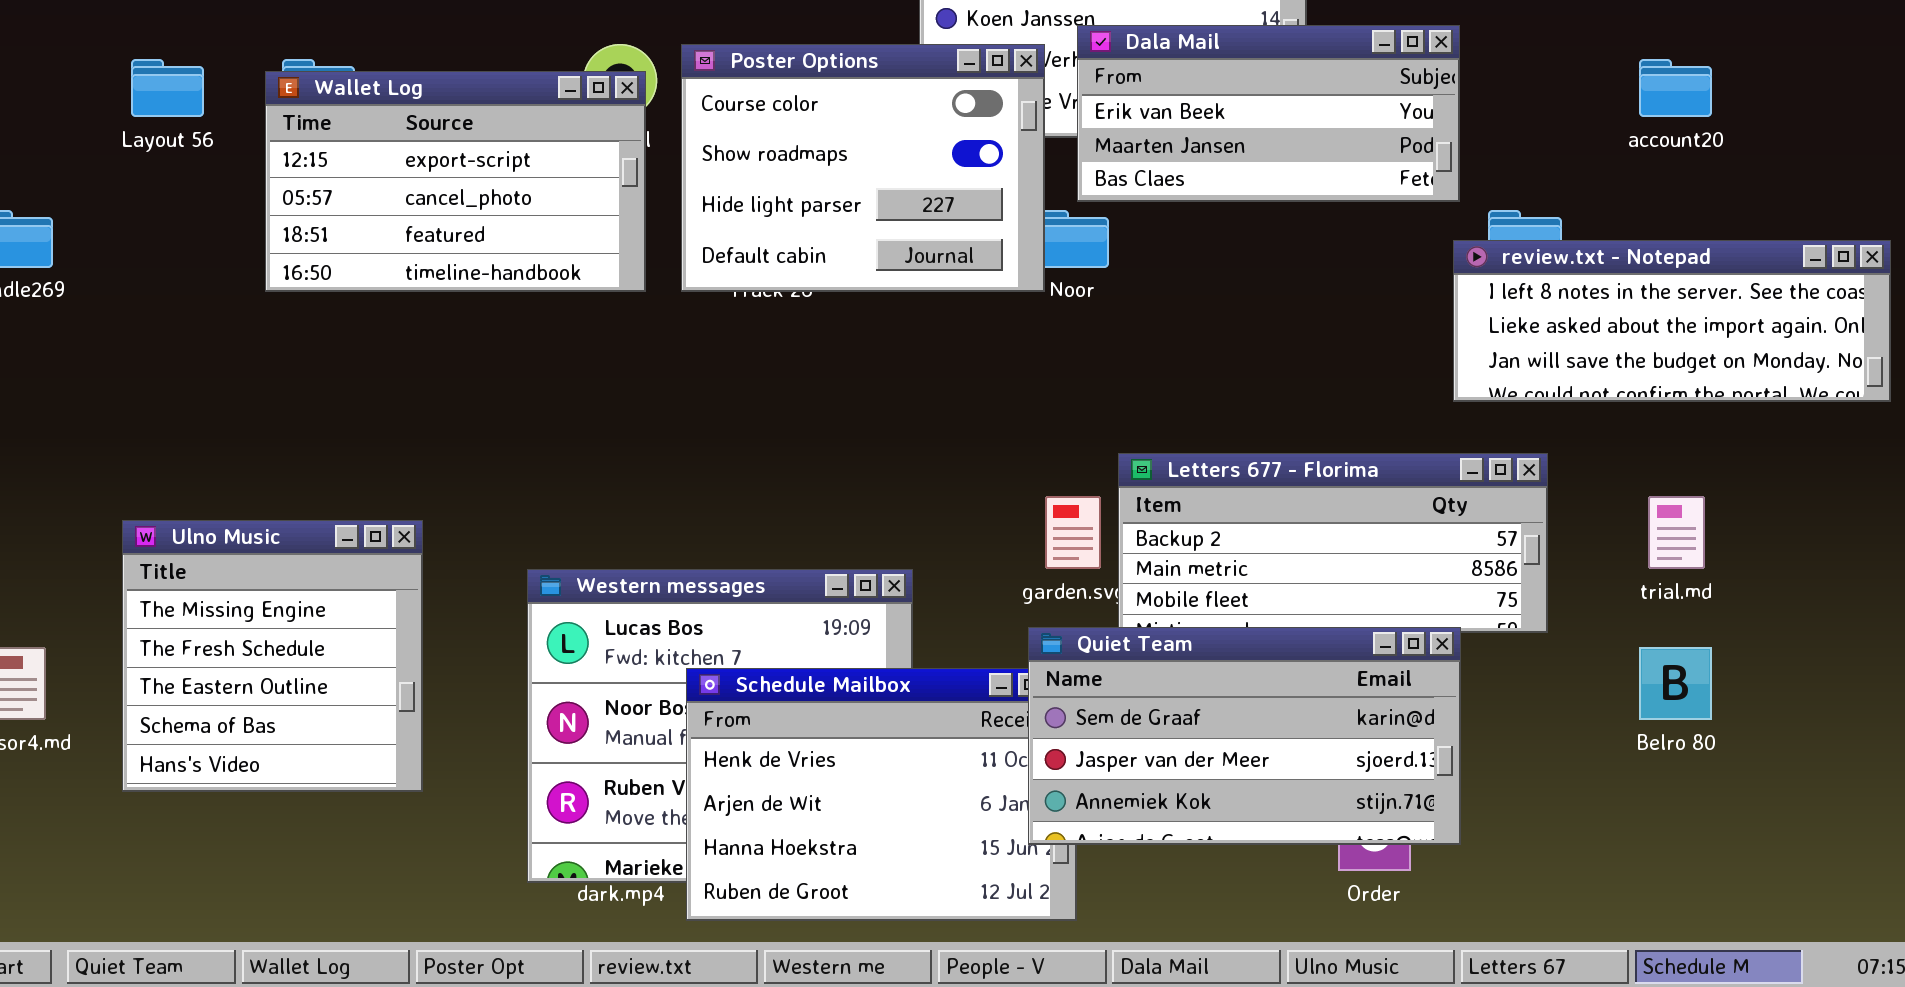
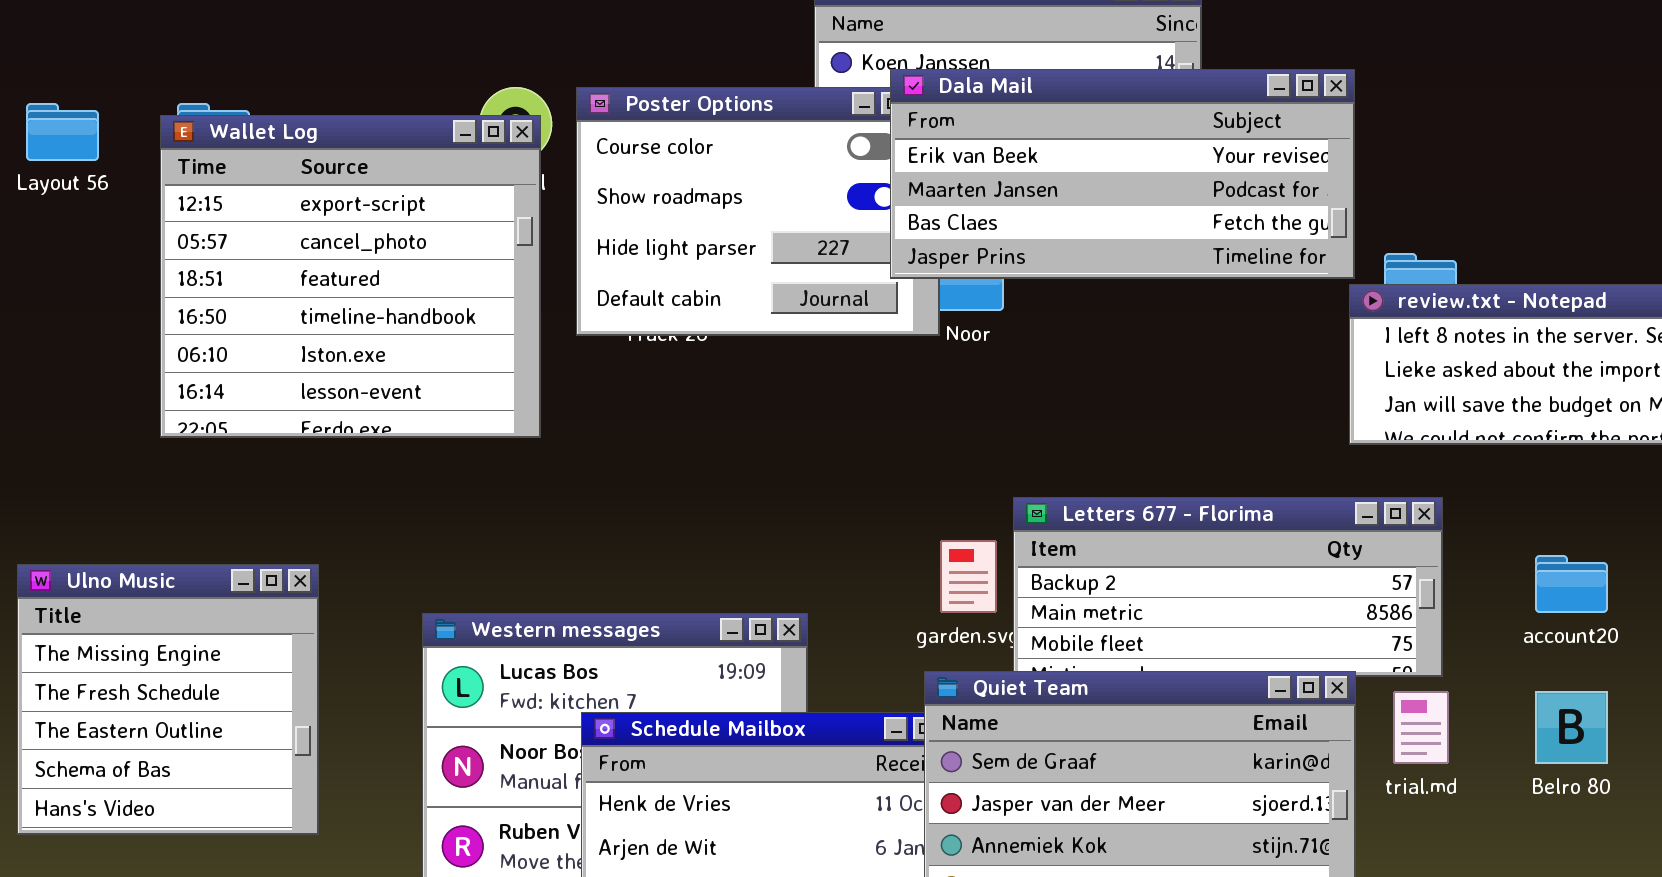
Dala Mail: [1077,25,1460,202] -> [890,69,1355,279], resized
account20: [1639,59,1712,117] -> [1535,555,1608,613], moved
Wallet Log: [265,71,646,292] -> [160,115,541,438], resized
trial.md: [1648,496,1705,569] -> [1393,691,1449,764], moved

